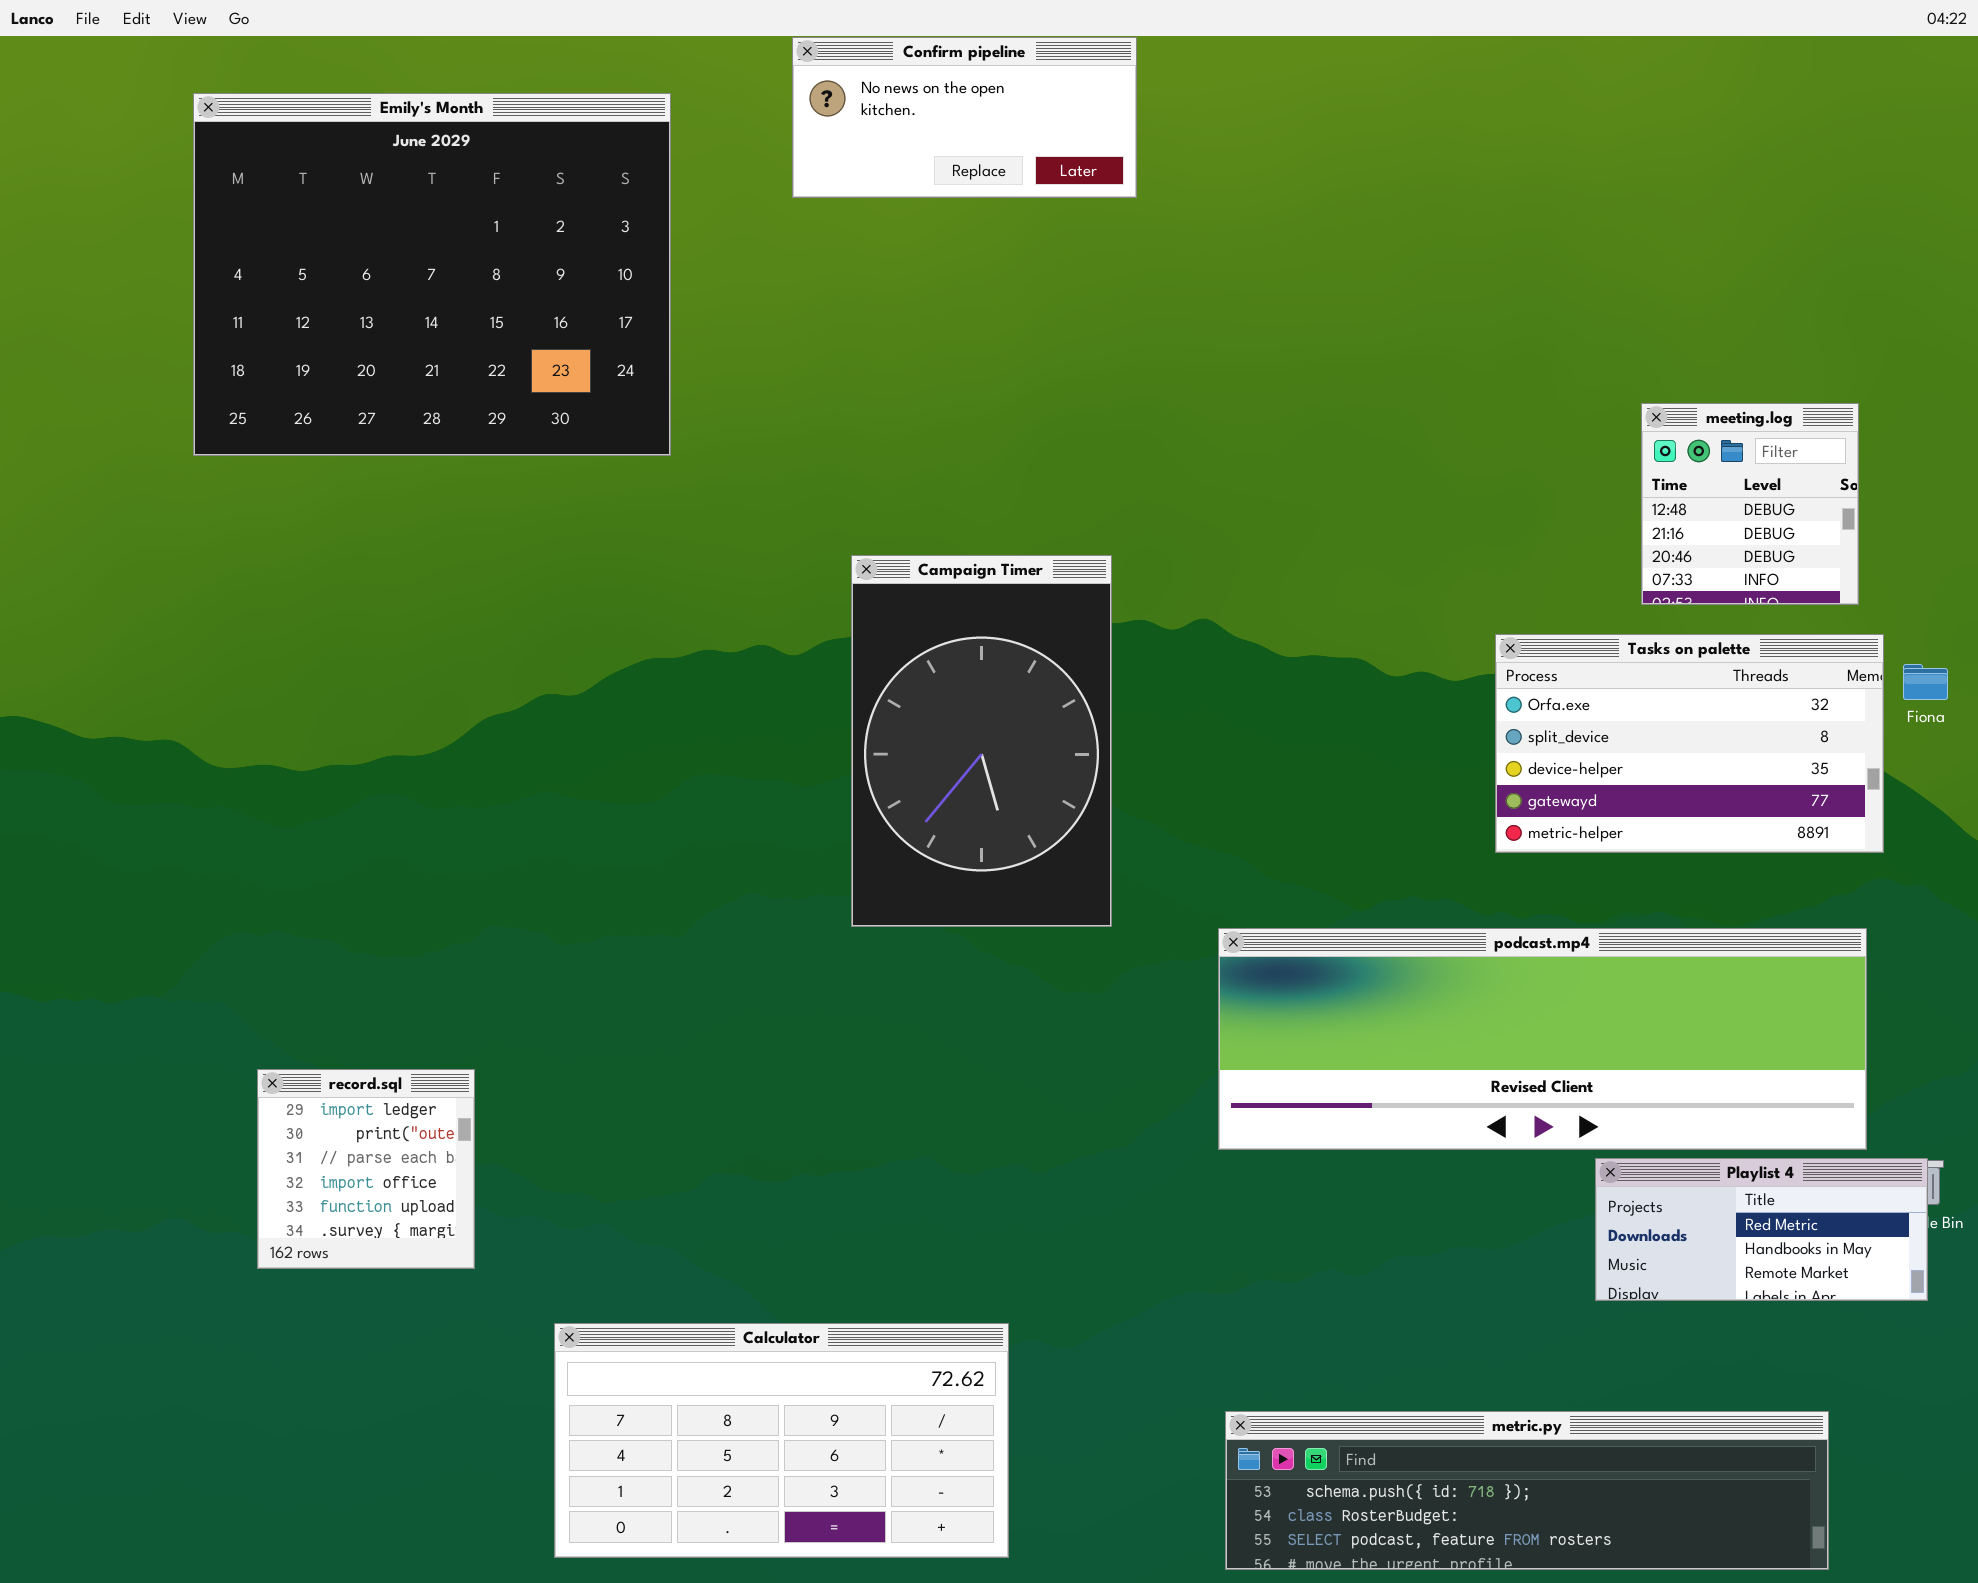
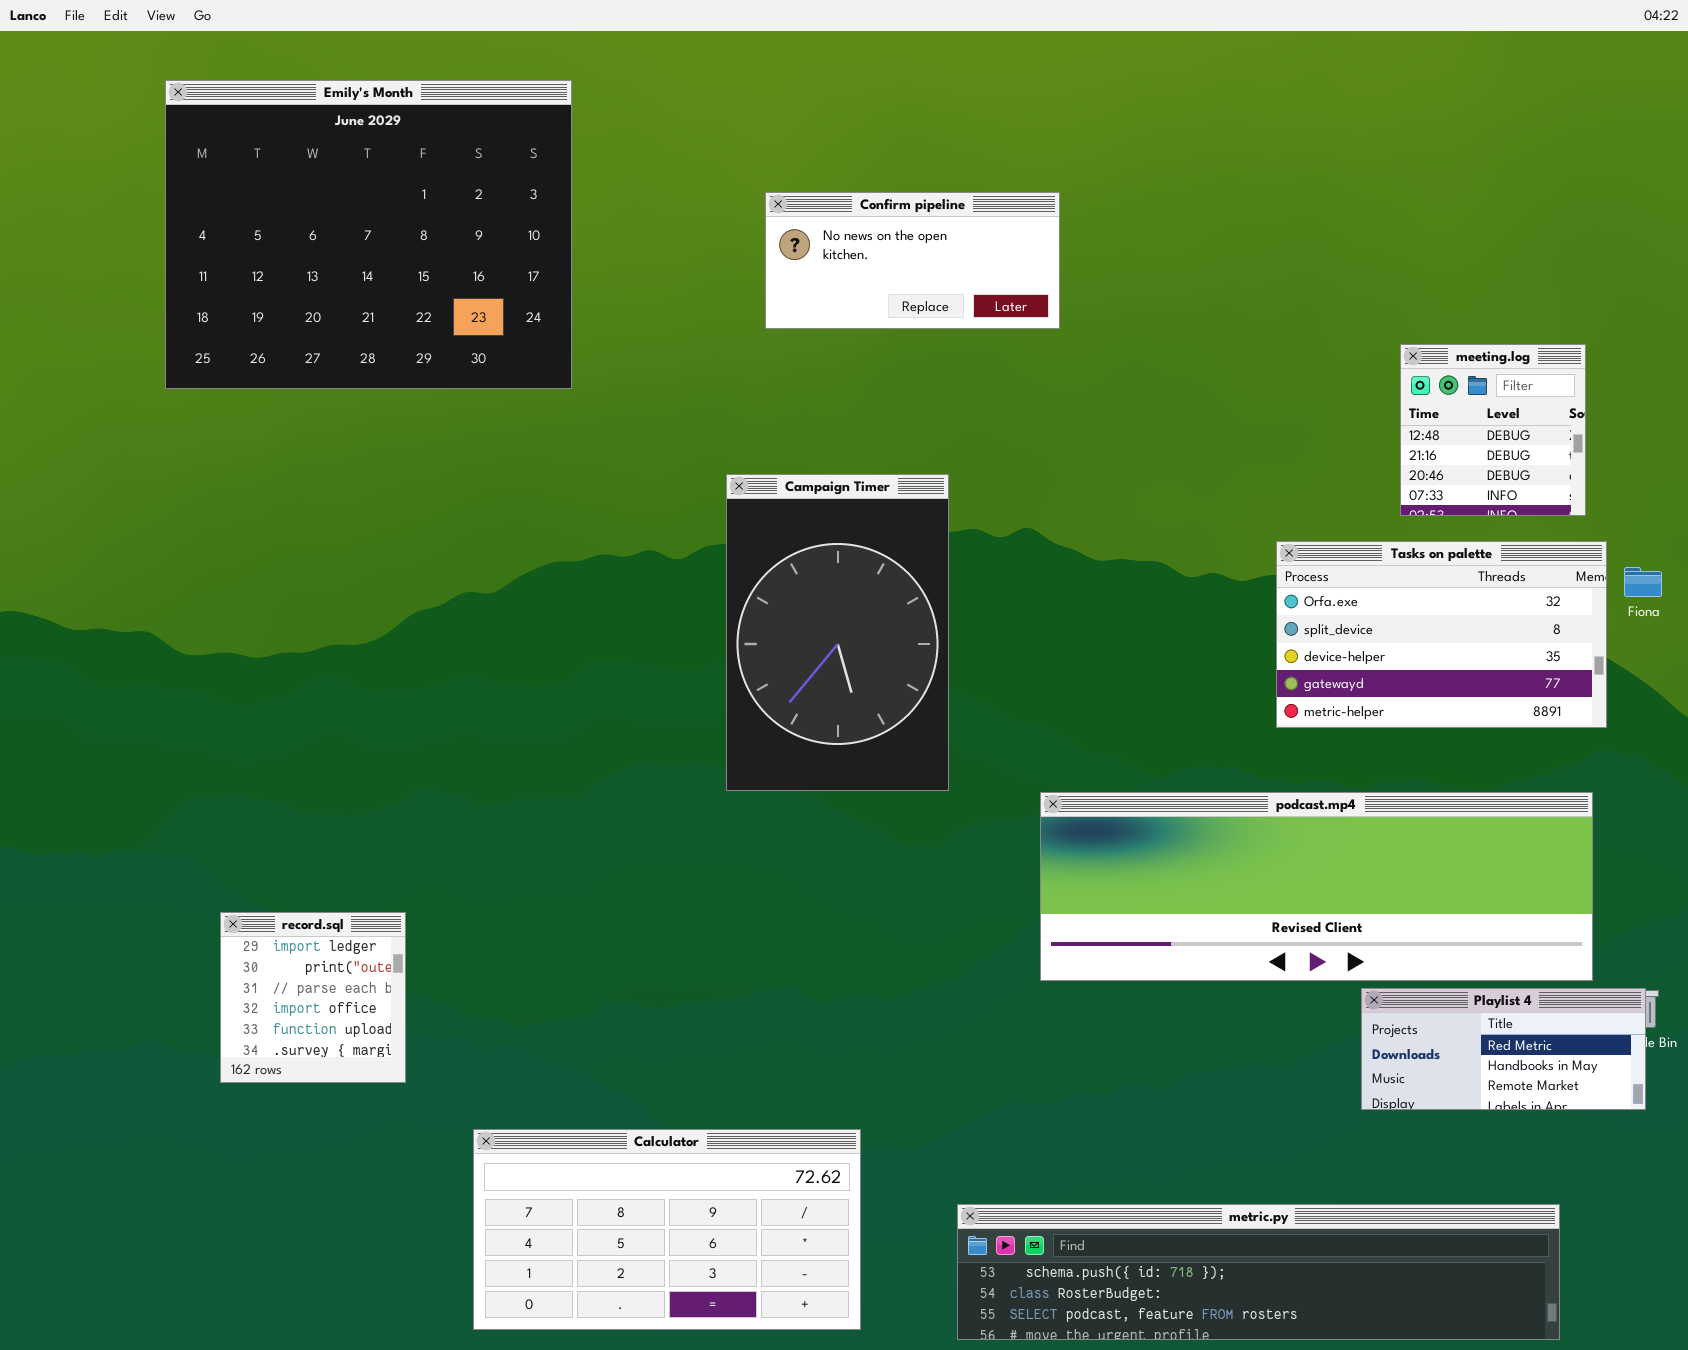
Confirm pipeline: [792,37,1137,198] -> [765,192,1060,329], moved
metric.py: [1225,1411,1829,1570] -> [957,1204,1560,1340], resized

